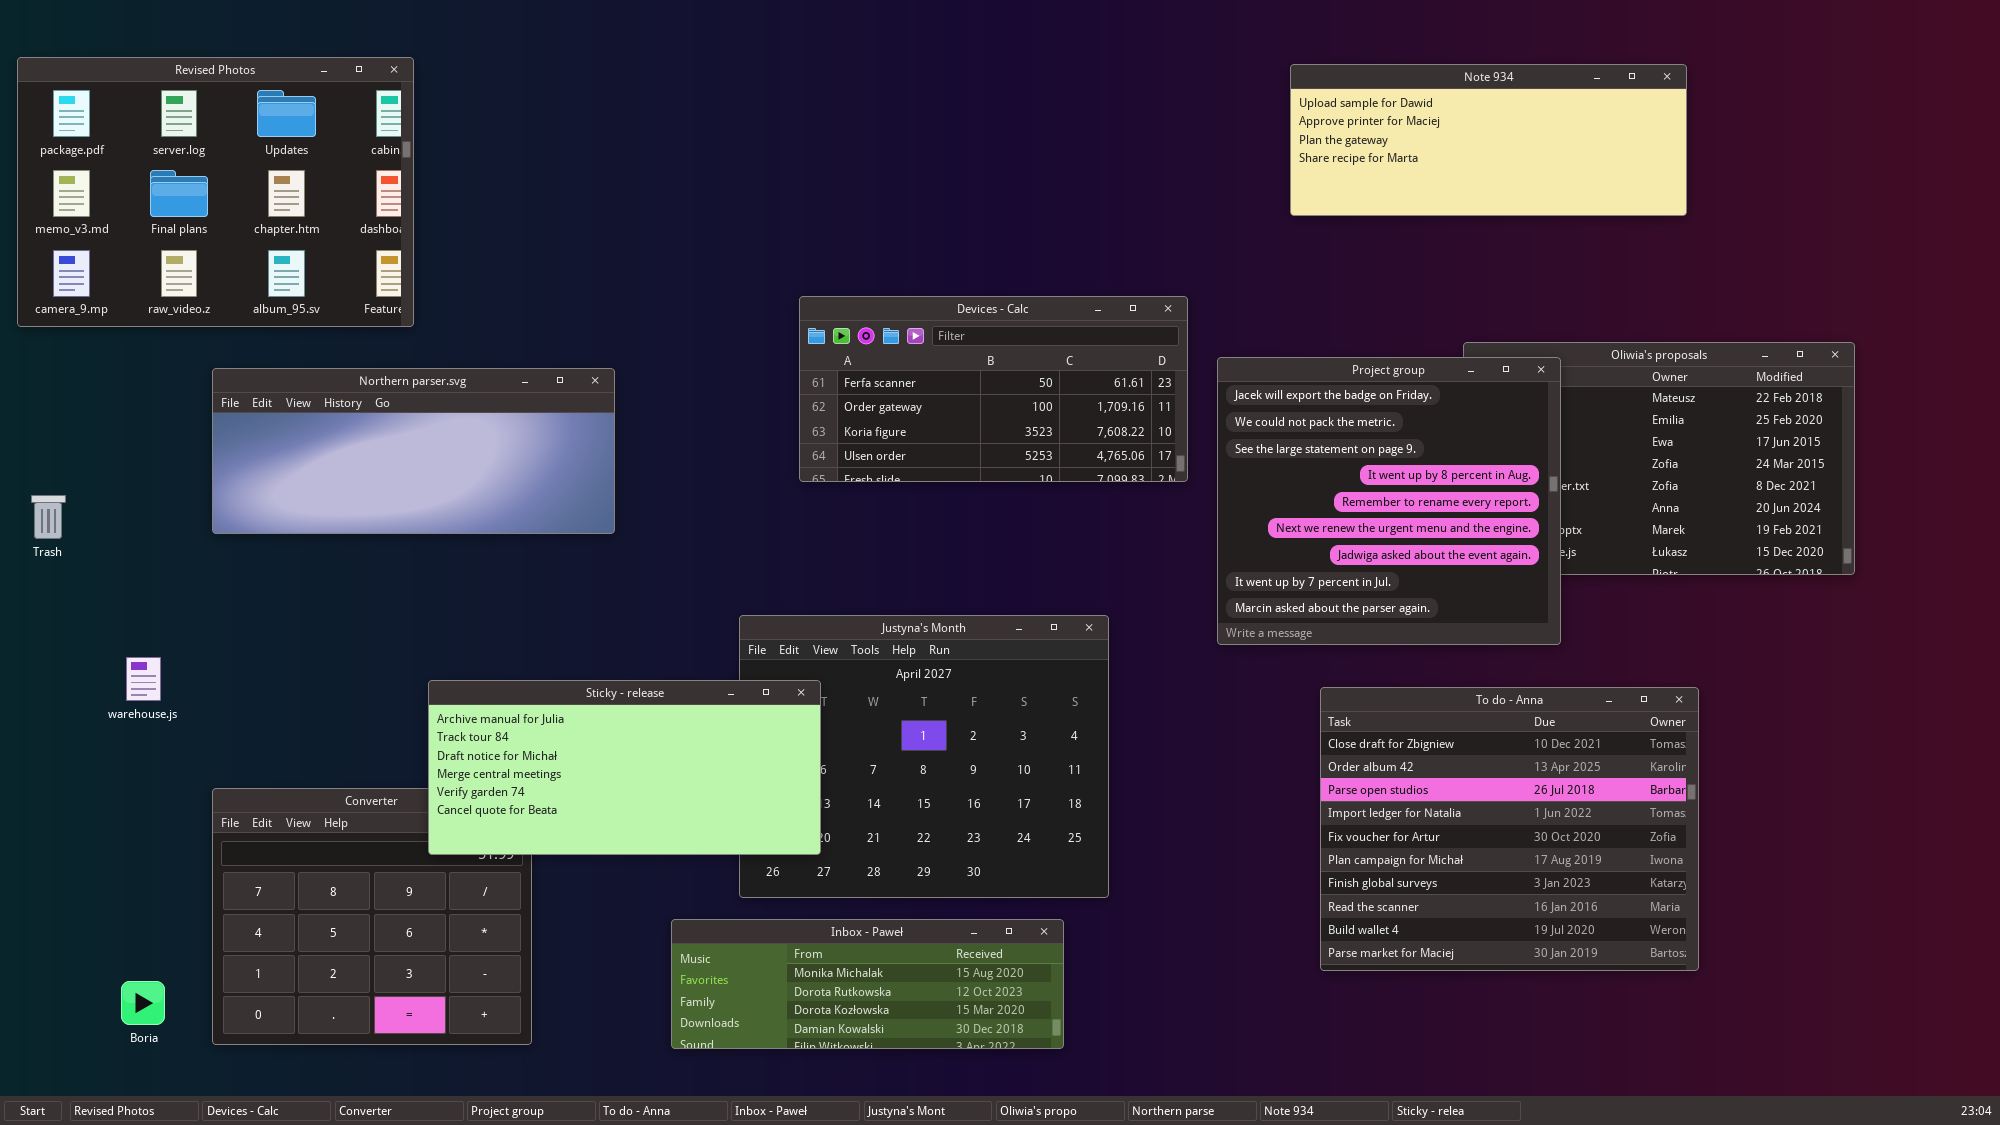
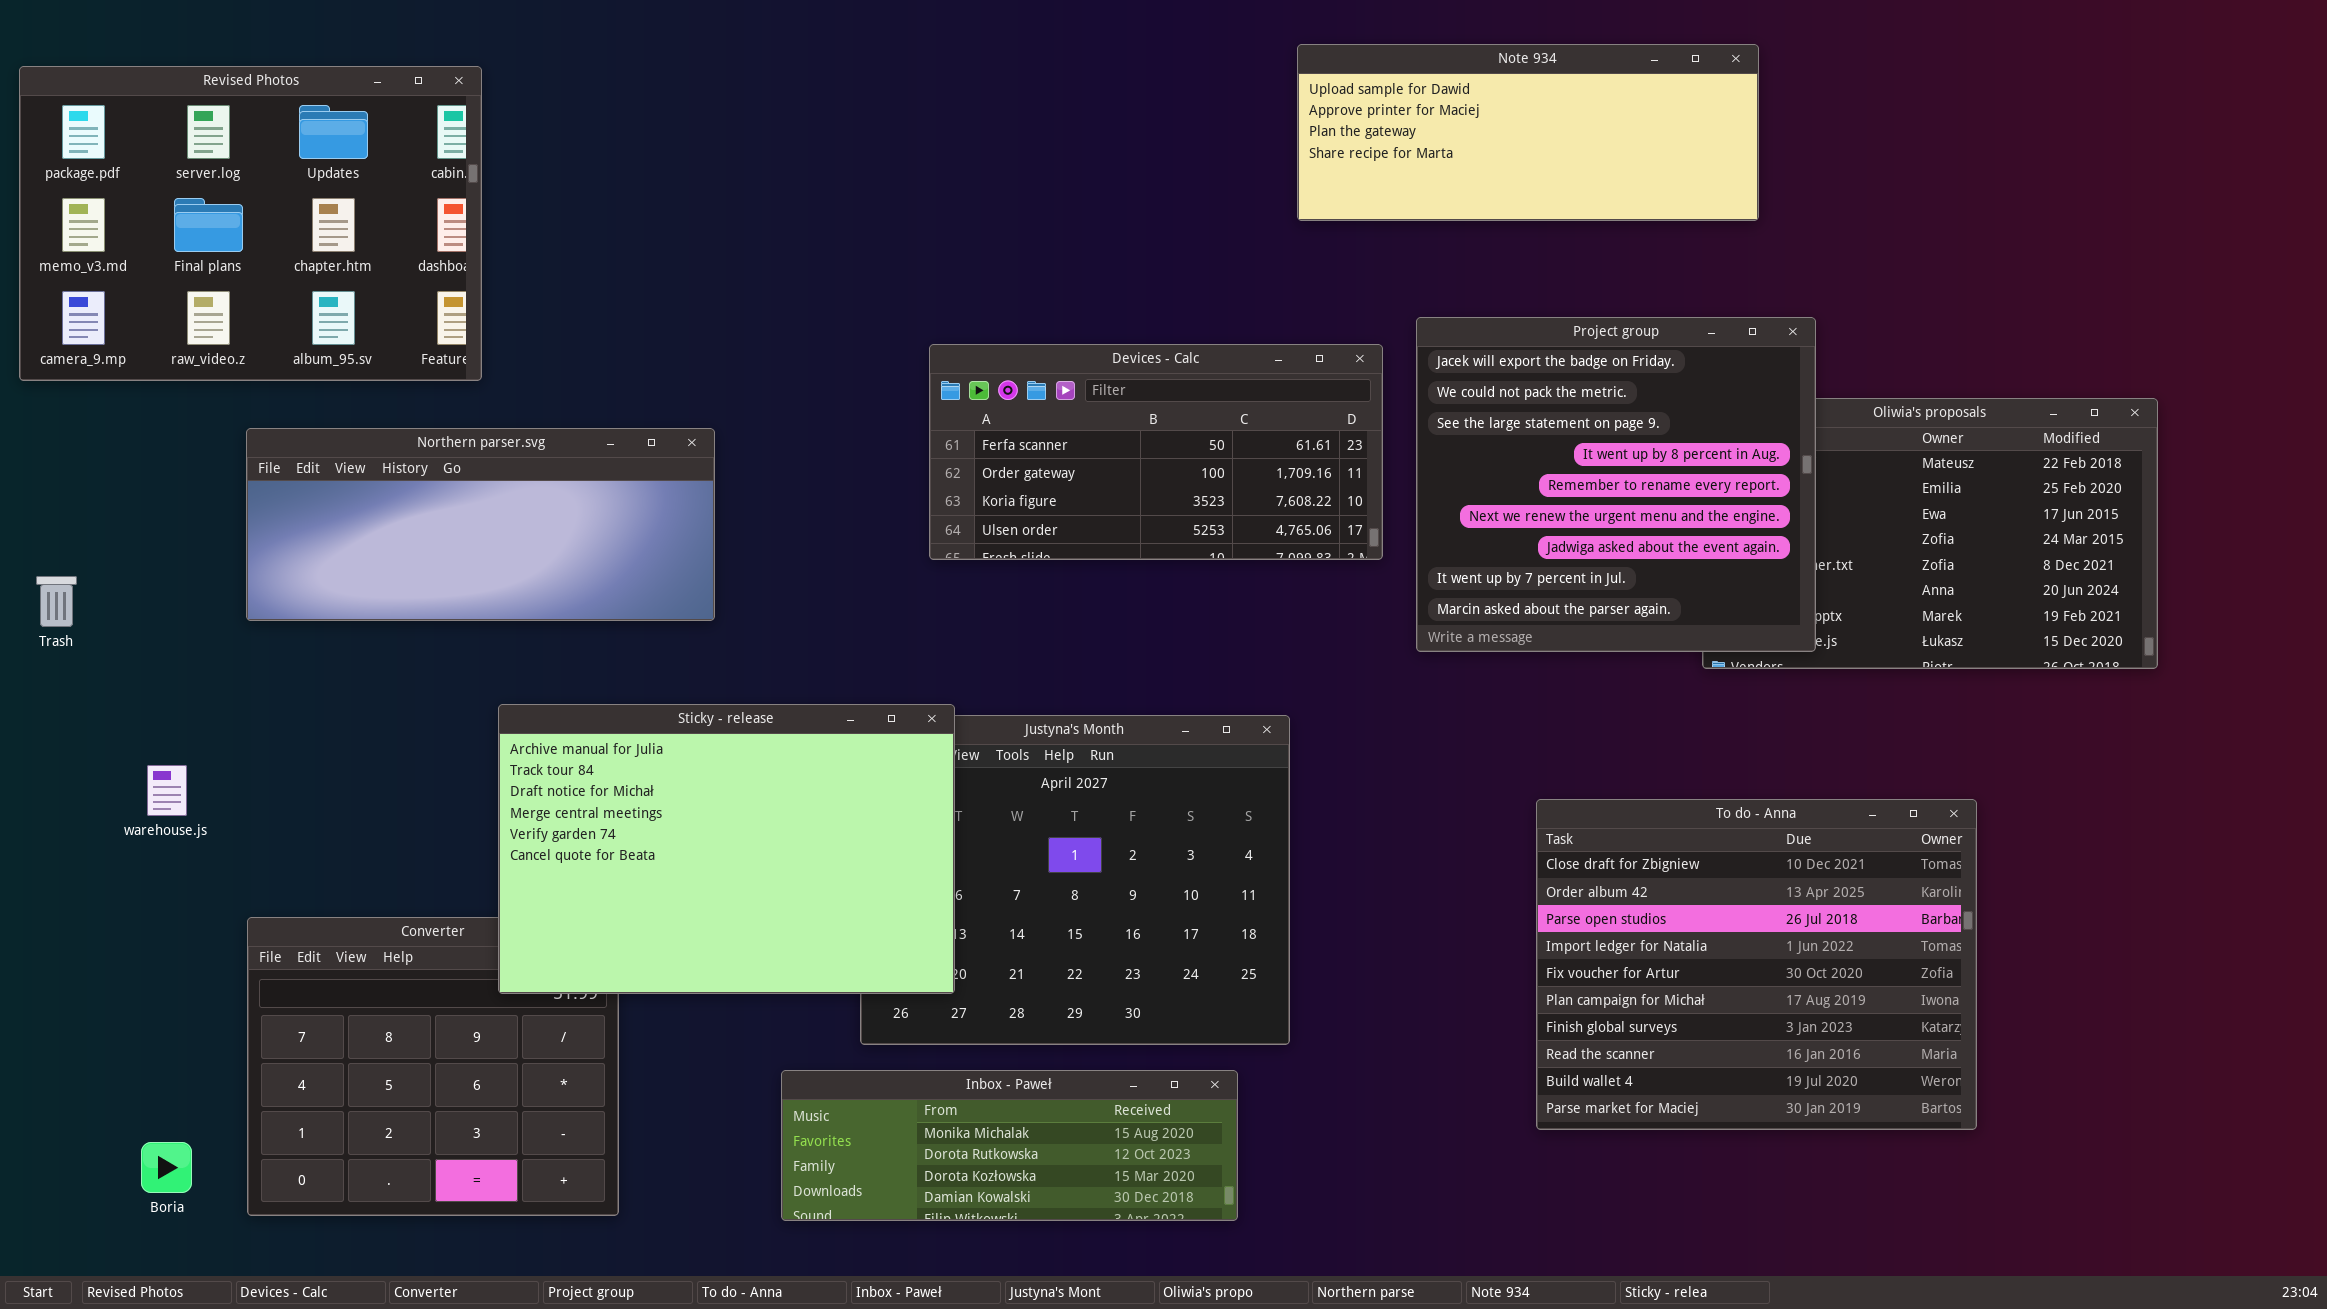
Note 934: [1290,64,1687,216] -> [1297,44,1759,221], moved
Project group: [1217,357,1561,645] -> [1416,317,1816,652], moved
Sticky - release: [428,680,821,855] -> [498,704,955,994], resized

